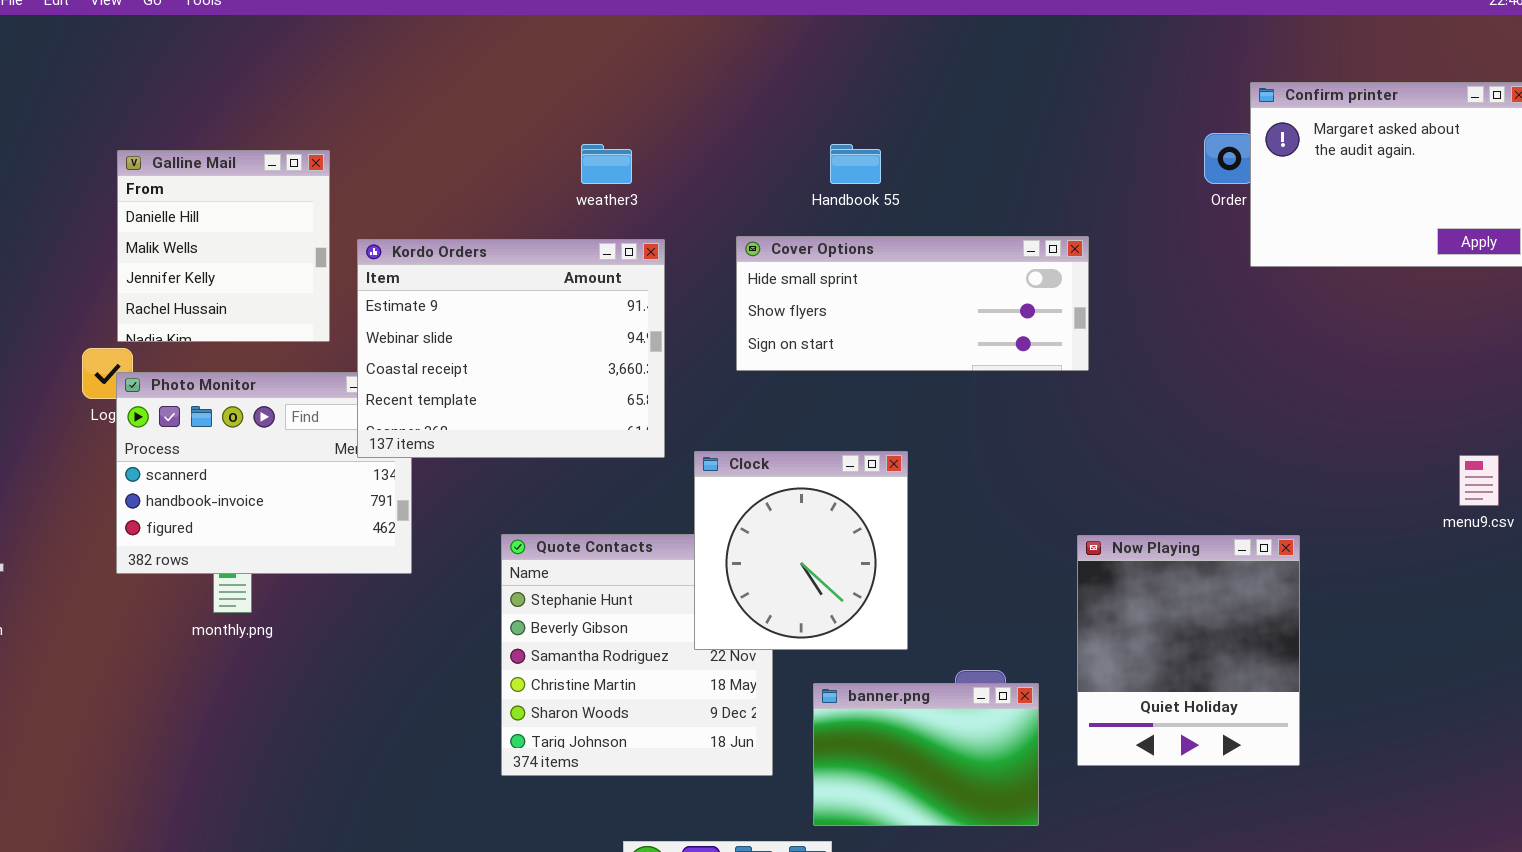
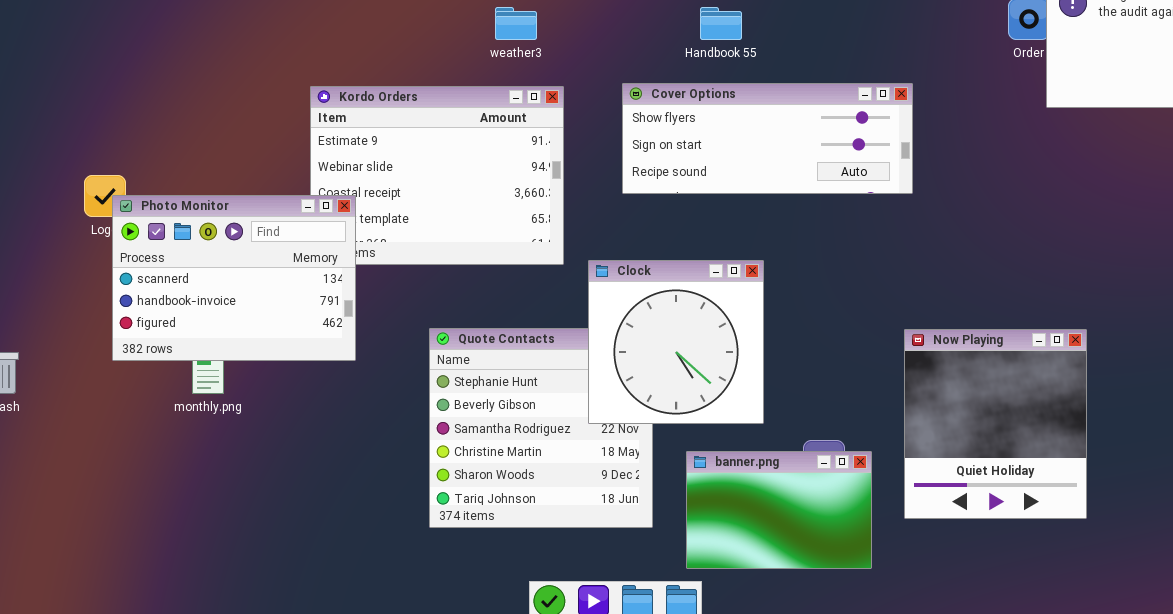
Galline Mail: [117,150,330,342] -> none, closed
Cover Options: [736,236,1089,371] -> [622,83,913,194], scrolled down 1 row
Photo Monitor: [116,372,412,574] -> [112,195,356,361], raised

